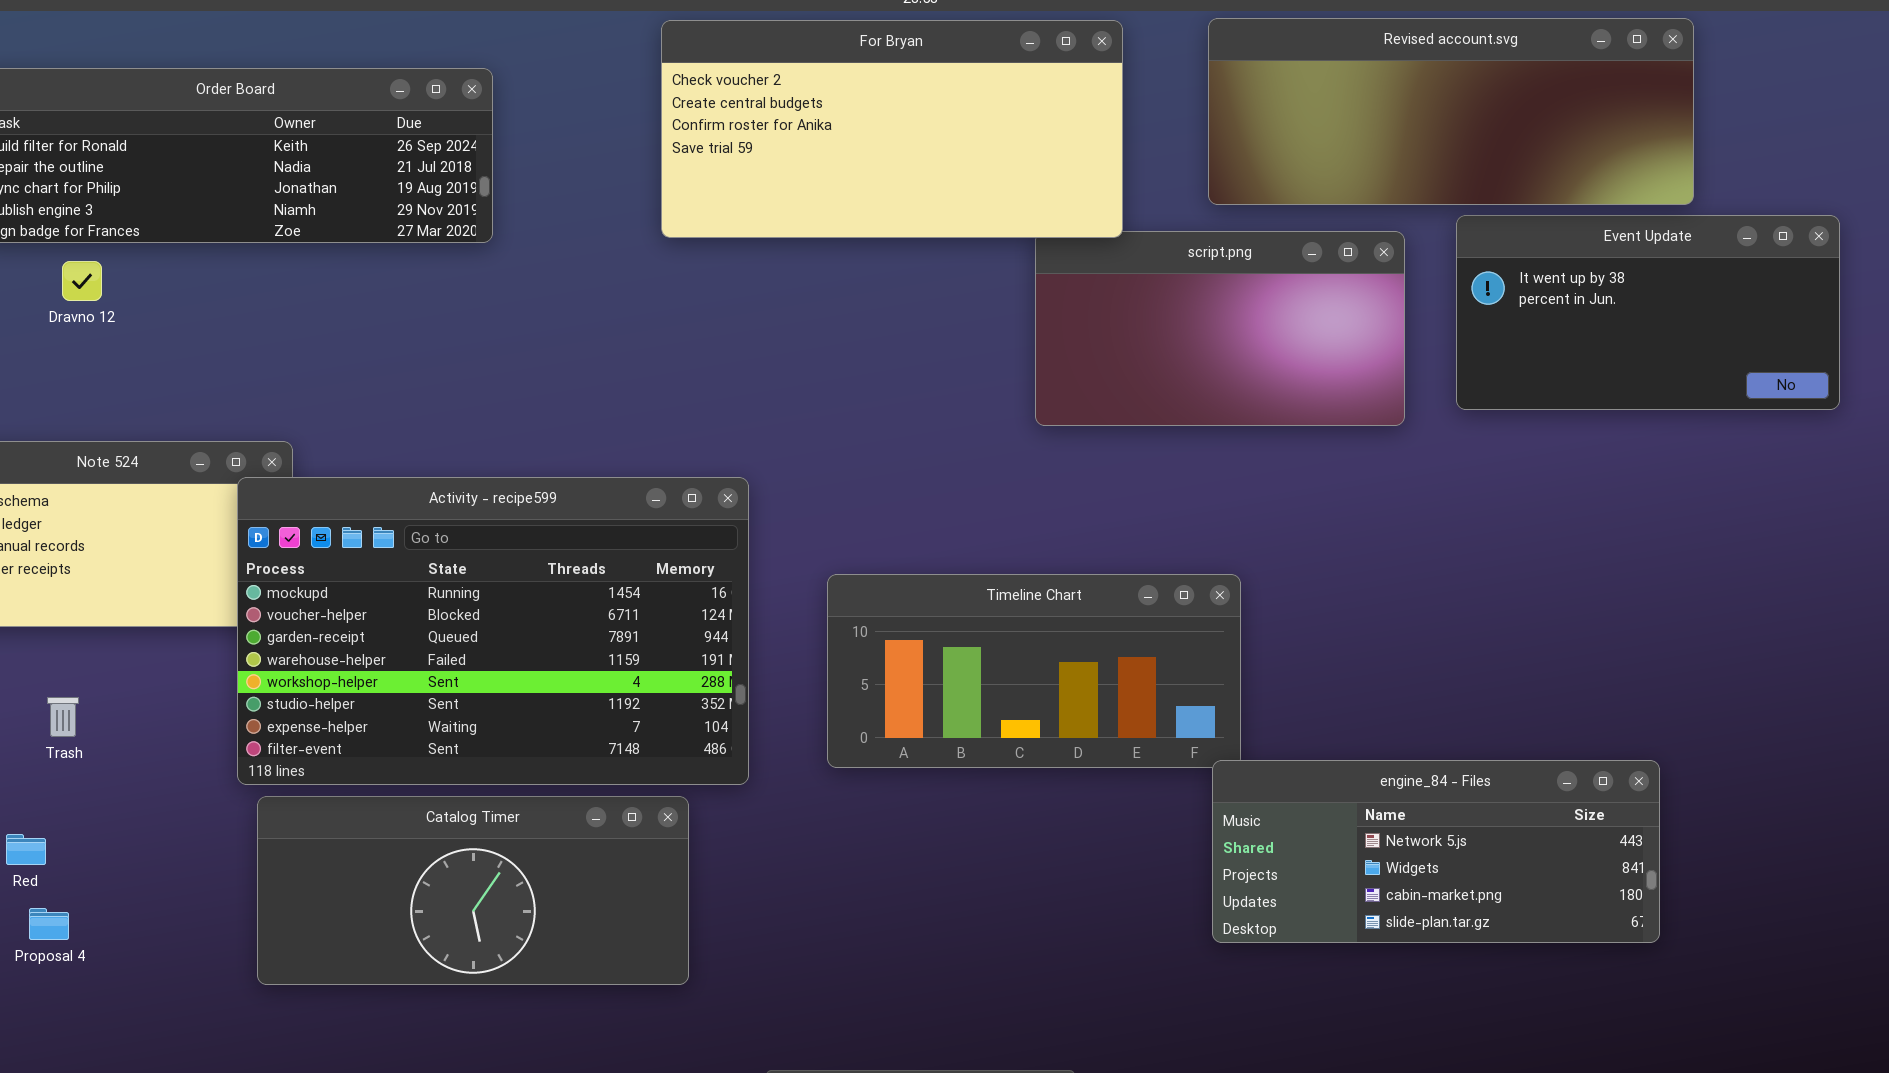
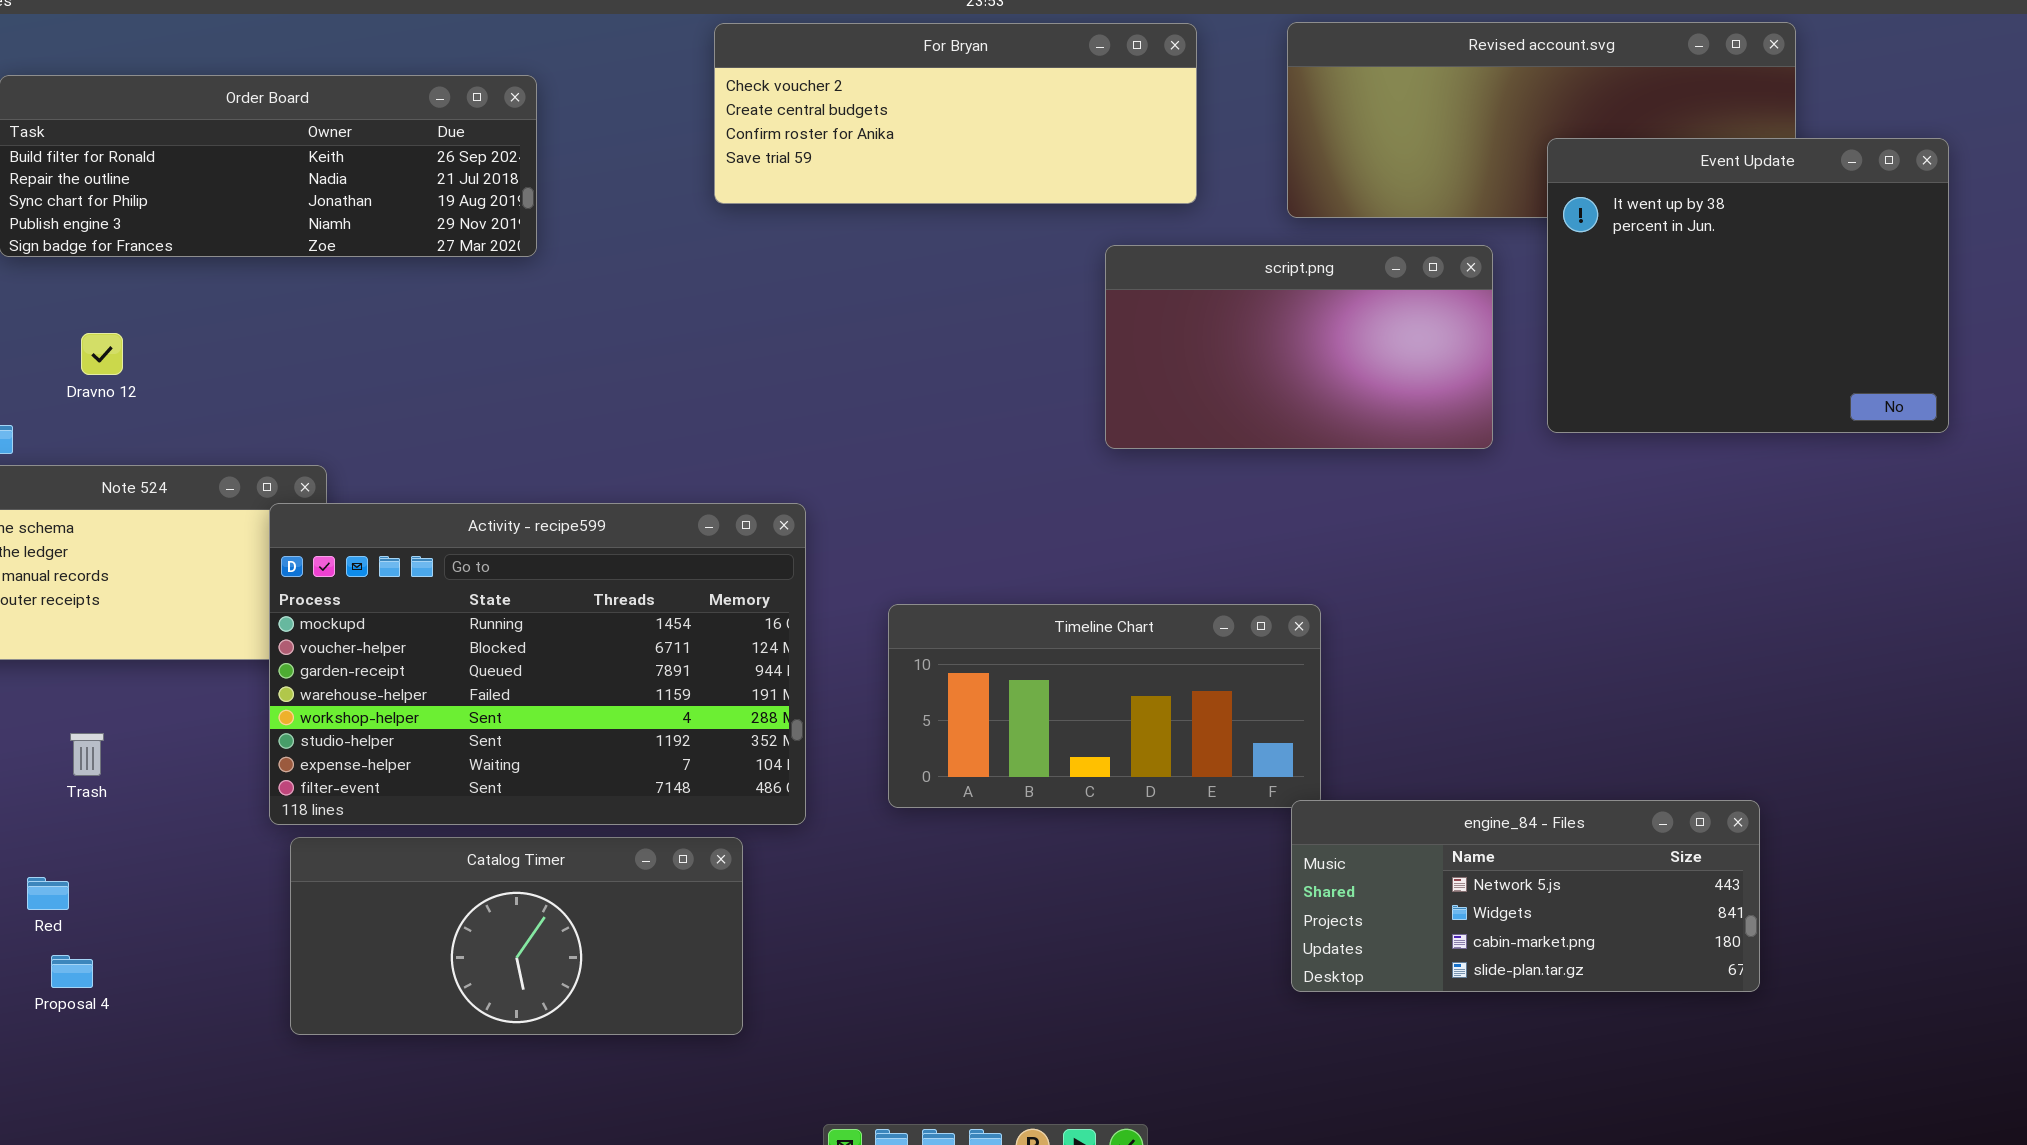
For Bryan: [661,20,1123,238] -> [714,23,1197,204], resized
Event Update: [1456,215,1840,410] -> [1547,138,1949,433], resized
Dravno 12: [62,261,102,301] -> [81,333,123,375], moved

